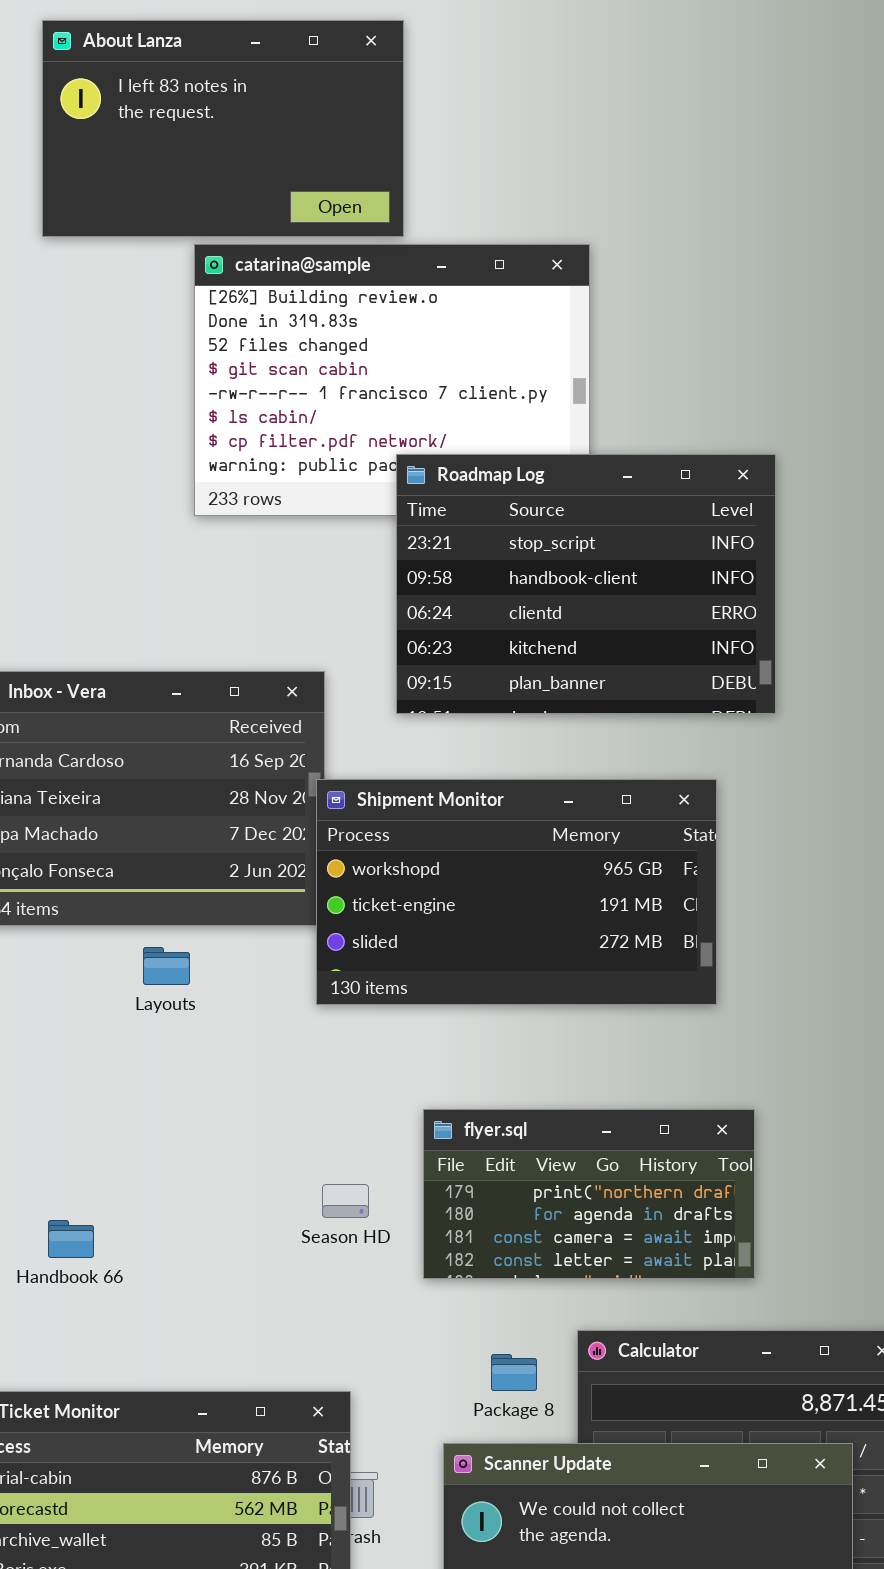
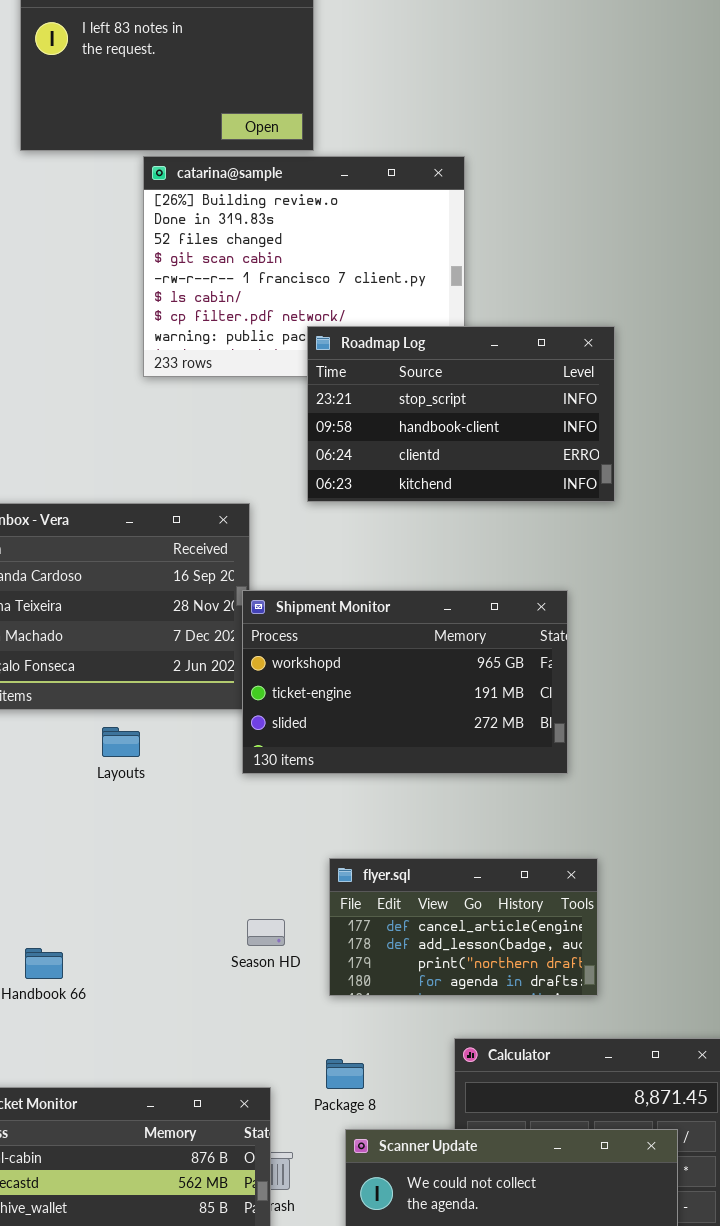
Roadmap Log: [396,454,776,714] -> [307,326,615,502], resized
flyer.sql: [423,1109,755,1279] -> [329,858,598,996], scrolled up 2 rows
Package 8: [491,1354,537,1391] -> [326,1059,364,1089], moved

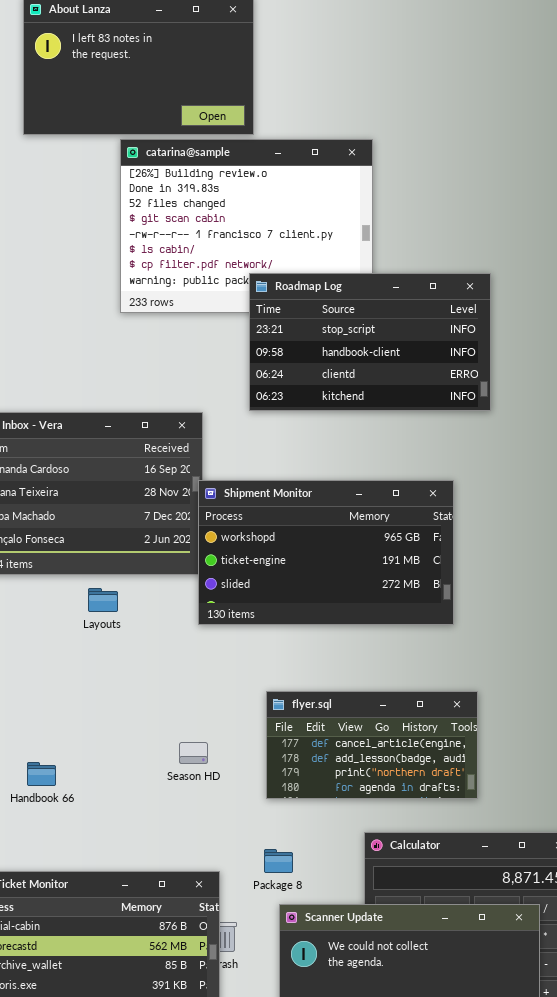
Season HD: [247,919,285,946] -> [179,742,208,764], moved

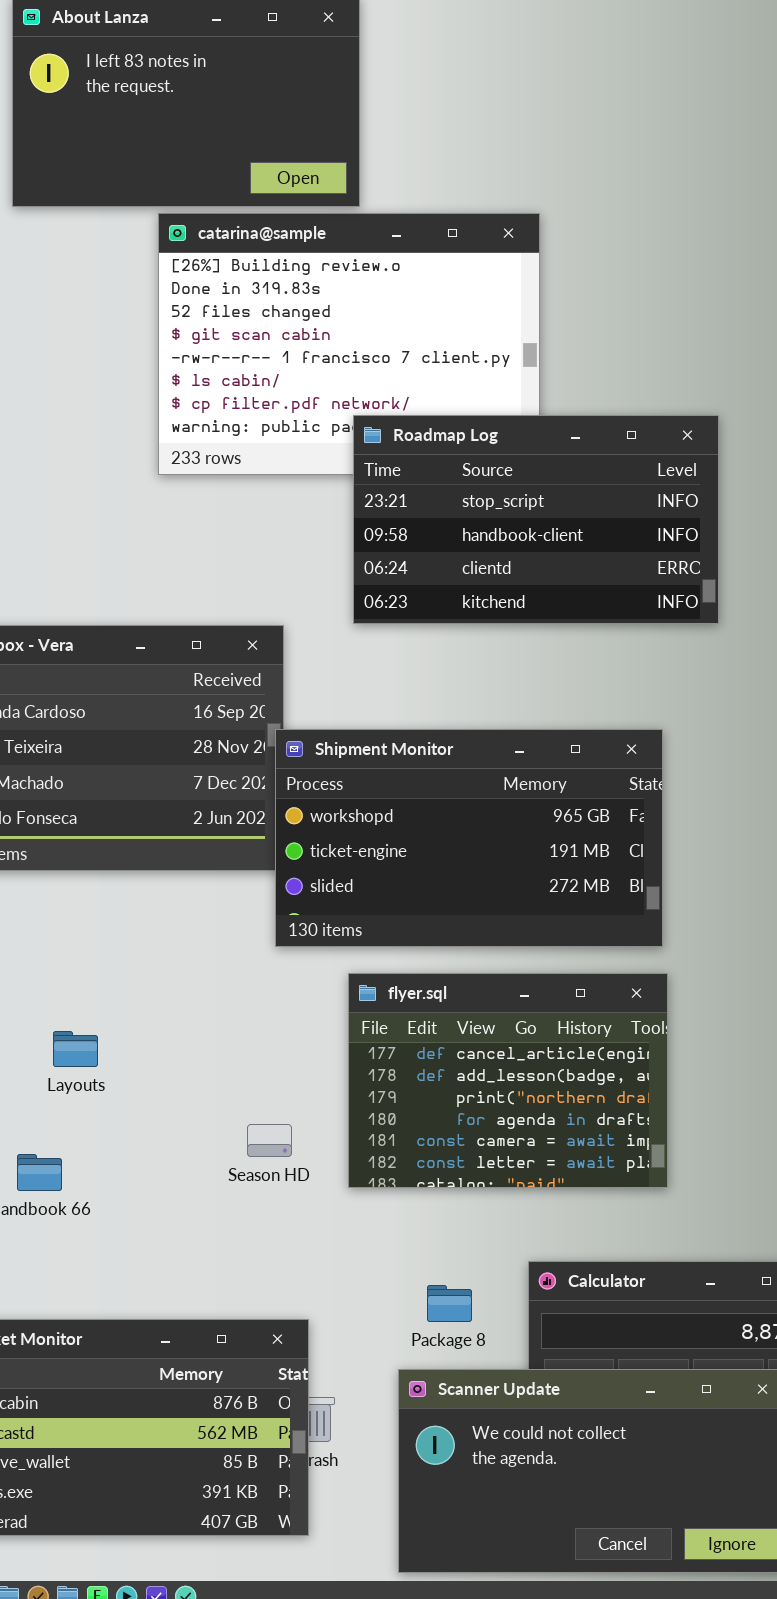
Layouts: [88,588,118,612] -> [53,1031,98,1067], moved
flyer.sql: [266,691,478,799] -> [348,973,668,1188], moved, resized
Package 8: [264,849,293,873] -> [427,1285,472,1322], moved

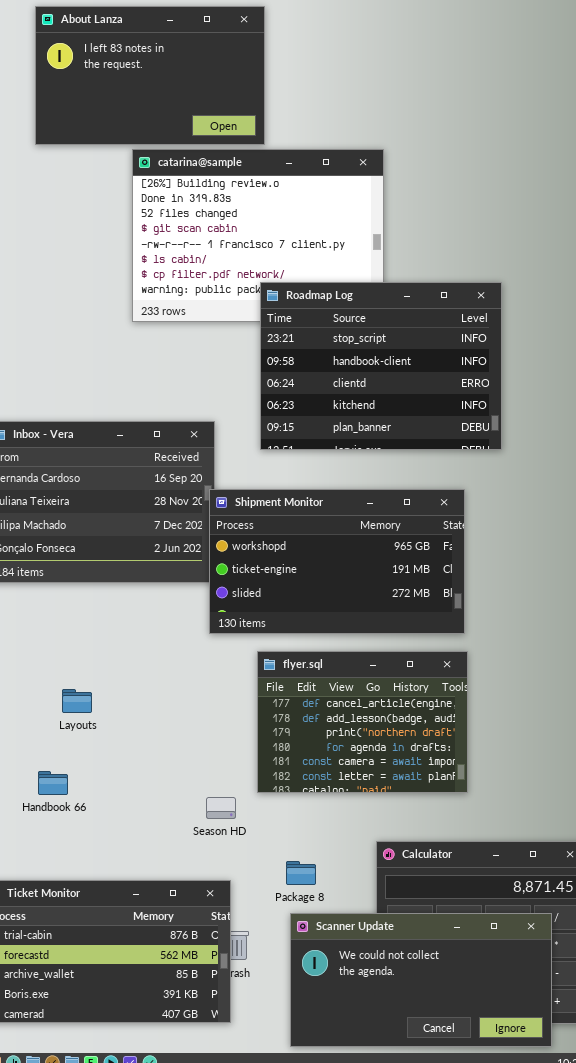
Roadmap Log: [353,415,719,624] -> [260,282,502,450], resized
Season HD: [247,1124,292,1157] -> [206,797,236,819], moved
Package 8: [427,1285,472,1322] -> [286,861,316,885], moved

